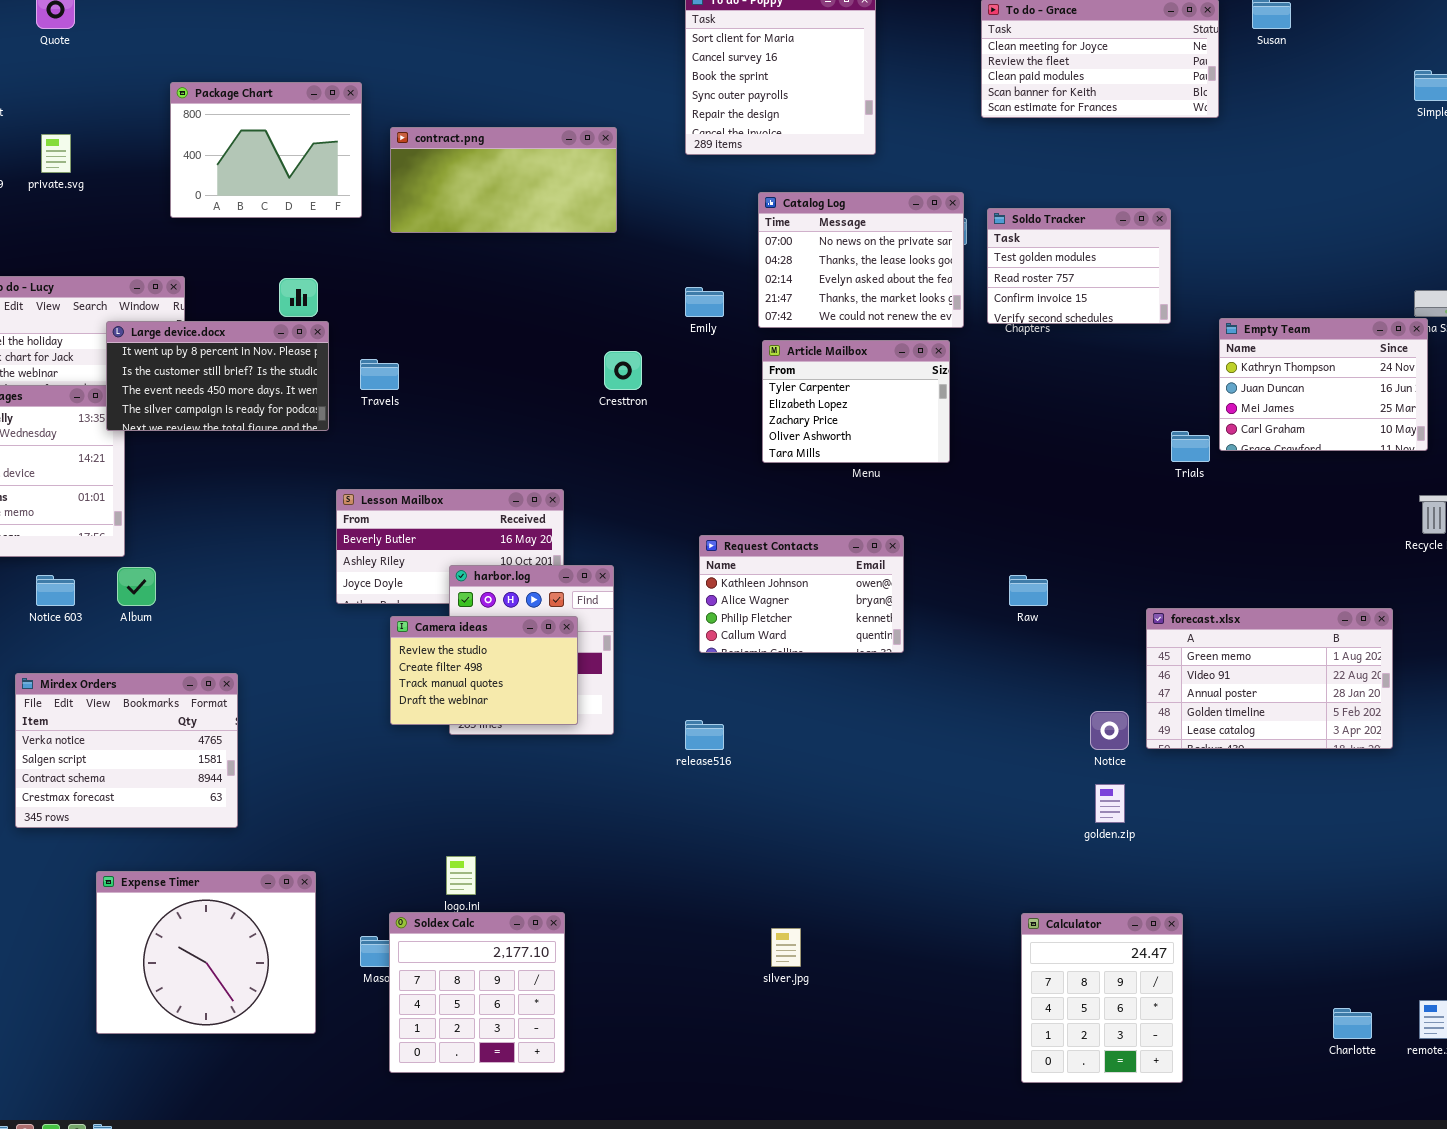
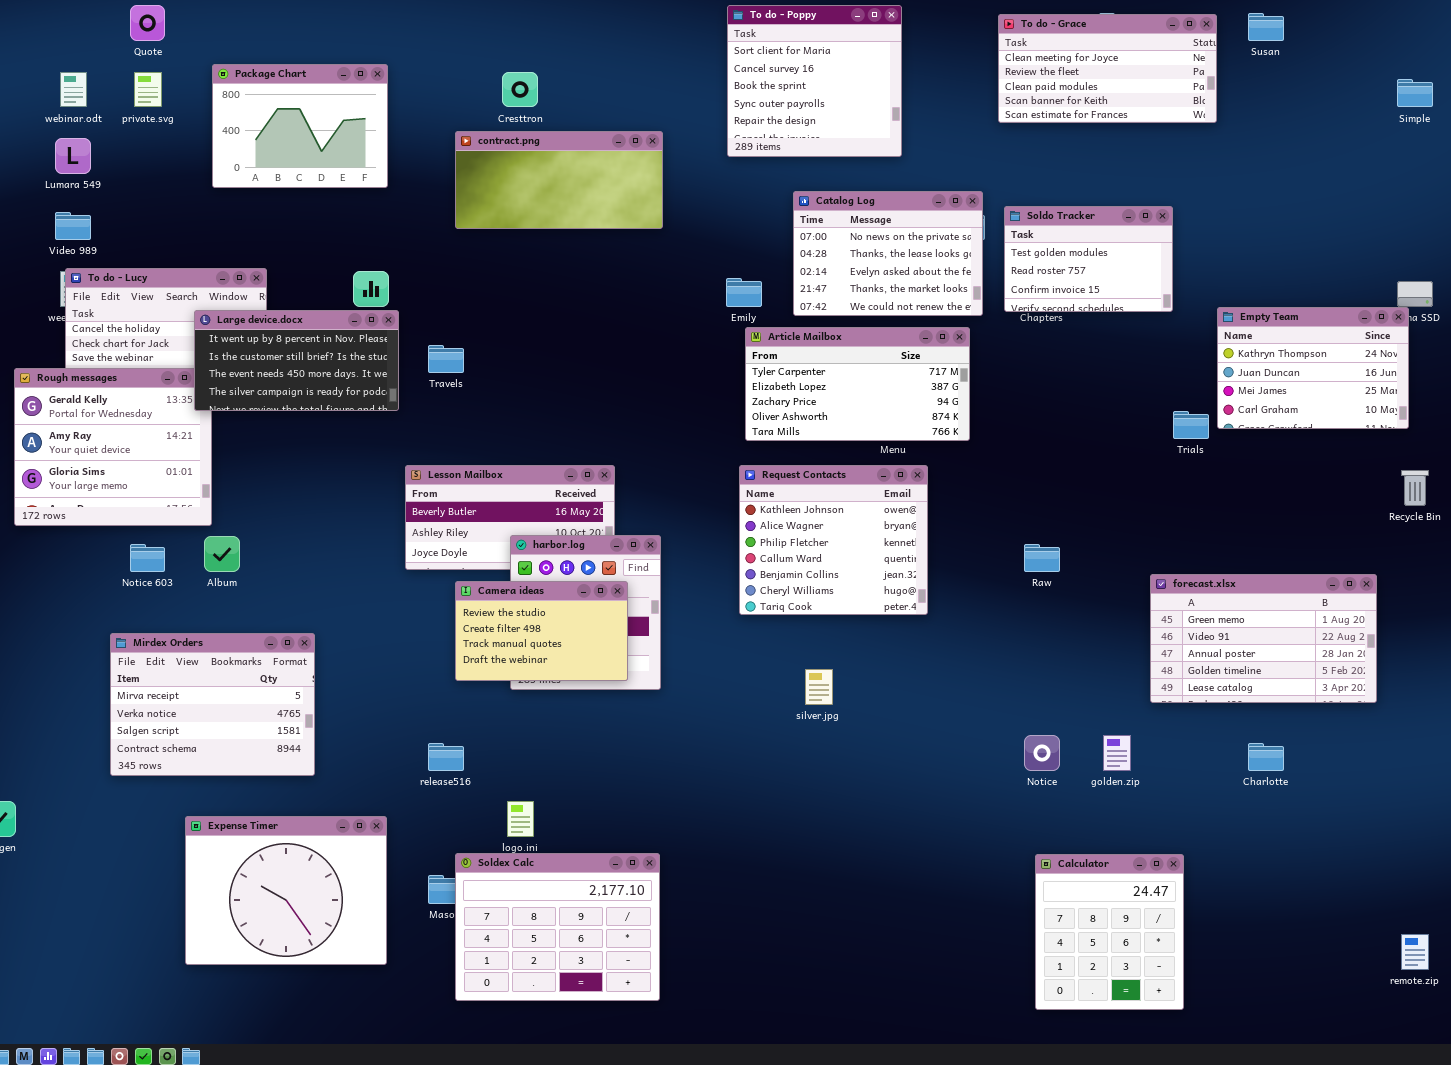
Package Chart: [170,82,362,218] -> [212,64,388,188], moved
private.svg: [41,134,71,173] -> [134,72,162,107], moved
Article Mailbox: [762,340,950,463] -> [745,327,970,441], resized
Cresttron: [604,351,642,390] -> [502,72,538,107], moved
Request Contacts: [699,535,904,653] -> [739,465,928,615], resized
Mirdex Orders: [15,673,238,828] -> [110,633,315,776], scrolled up 1 row
Notice: [1090,711,1129,750] -> [1024,735,1060,771], moved
release516: [685,720,724,750] -> [428,743,464,771], moved
Soldex Calc: [389,912,565,1073] -> [455,853,660,1001], resized
silver.jpg: [771,928,801,967] -> [805,669,833,705], moved
Charlotte: [1333,1008,1372,1039] -> [1248,743,1284,771], moved

